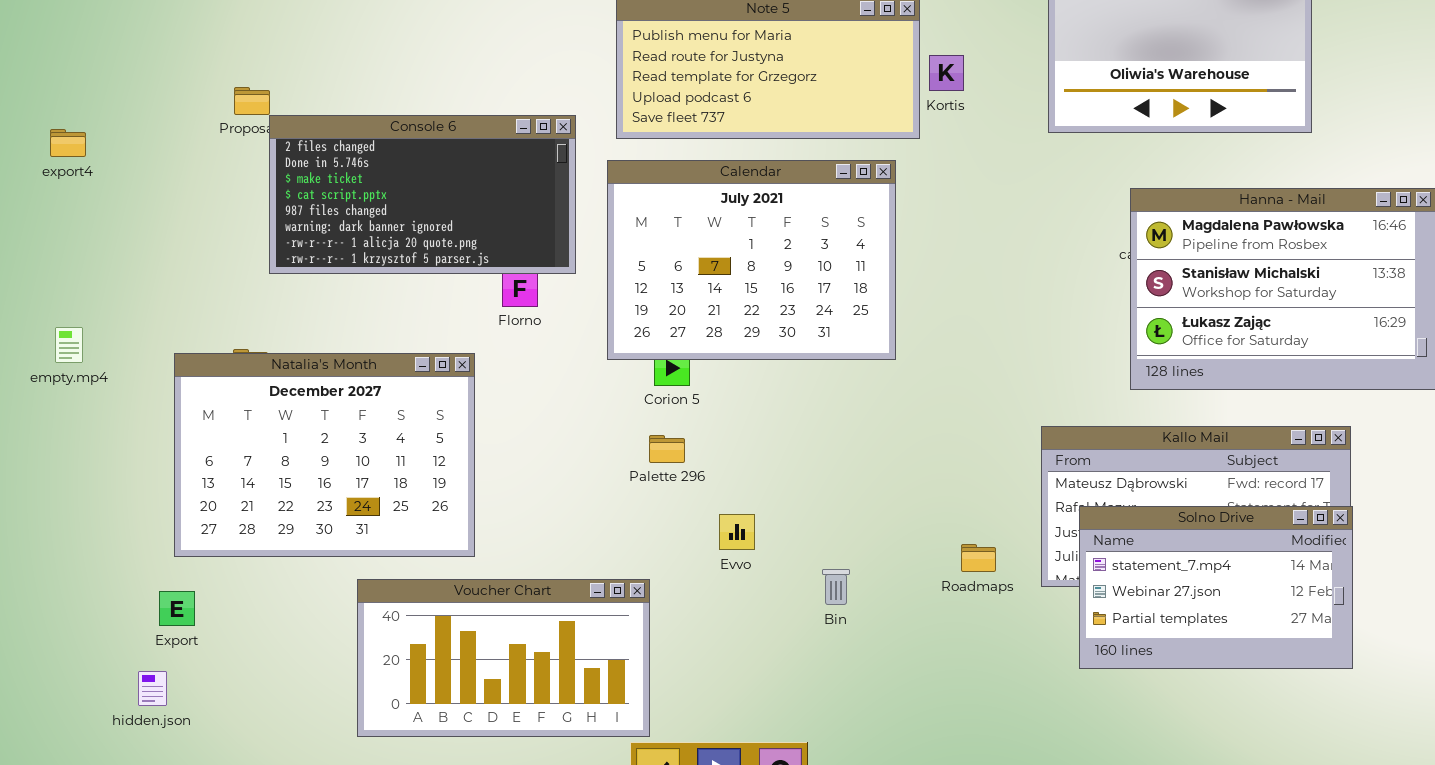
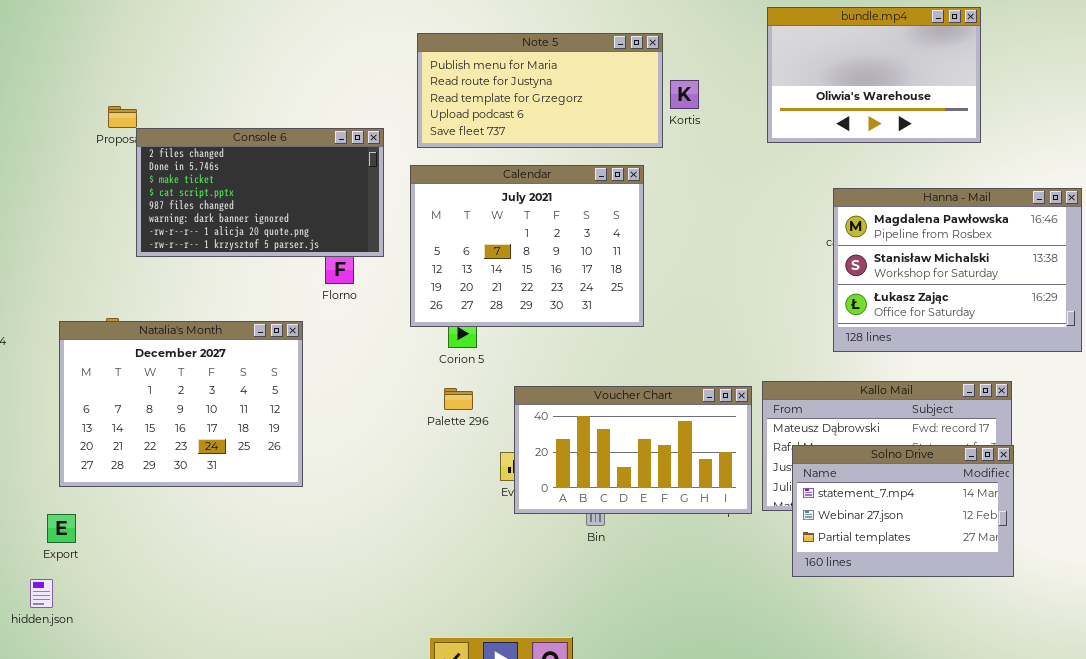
Voucher Chart: [357,579,650,737] -> [514,386,752,514], moved

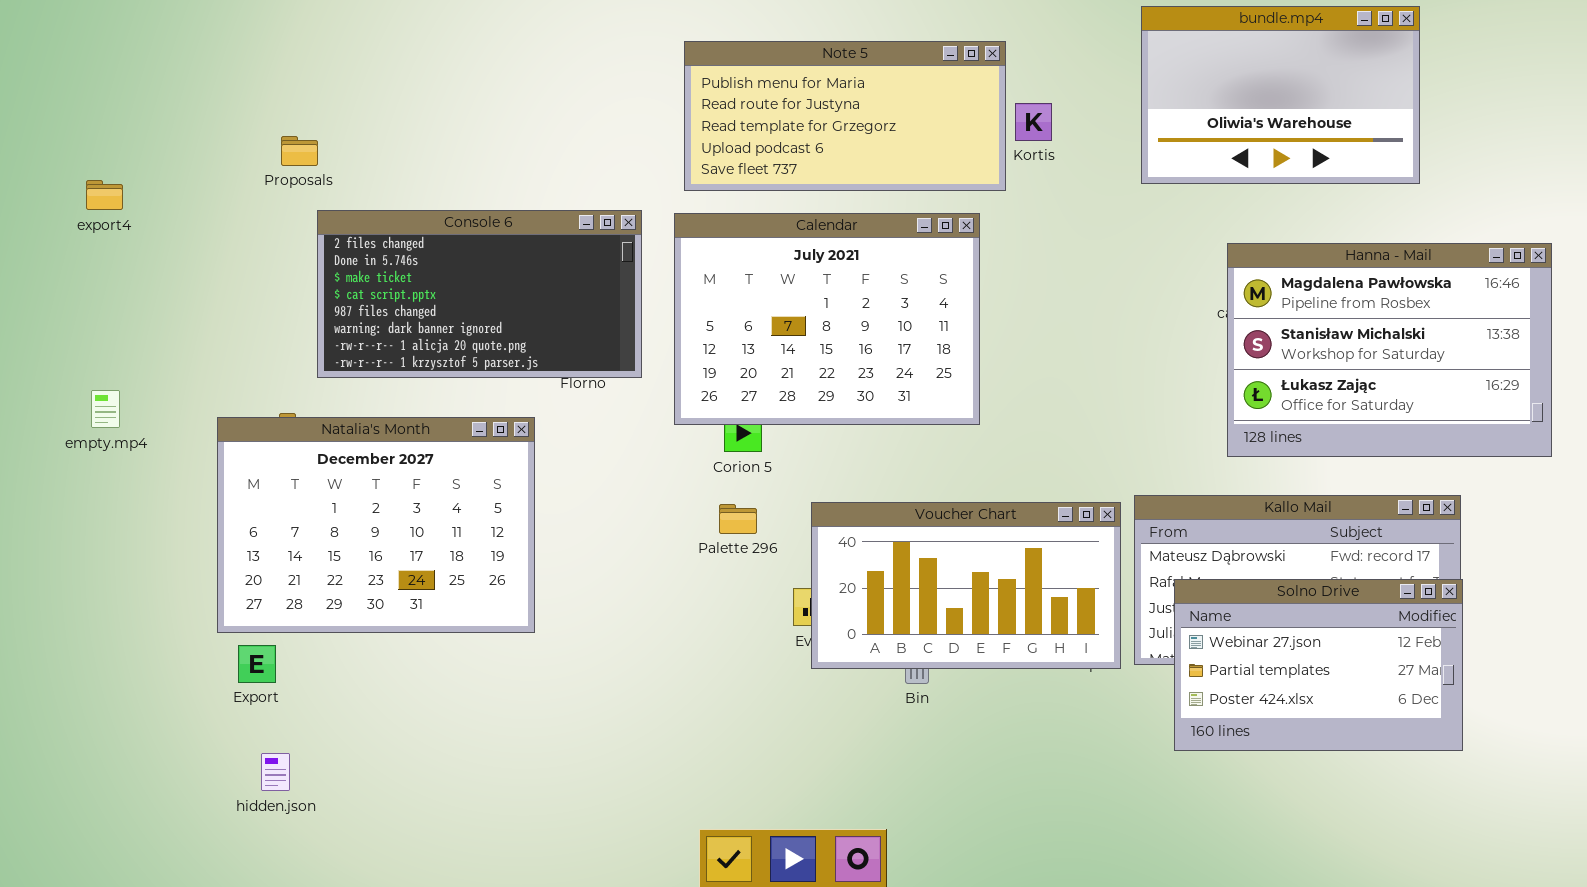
Console 6: [136,128,384,257] -> [317,210,642,378], moved
Solno Drive: [792,445,1014,577] -> [1174,579,1463,751], scrolled down 1 row
Export: [47,514,76,543] -> [238,645,276,683], moved
hidden.json: [30,579,53,608] -> [261,753,290,791], moved

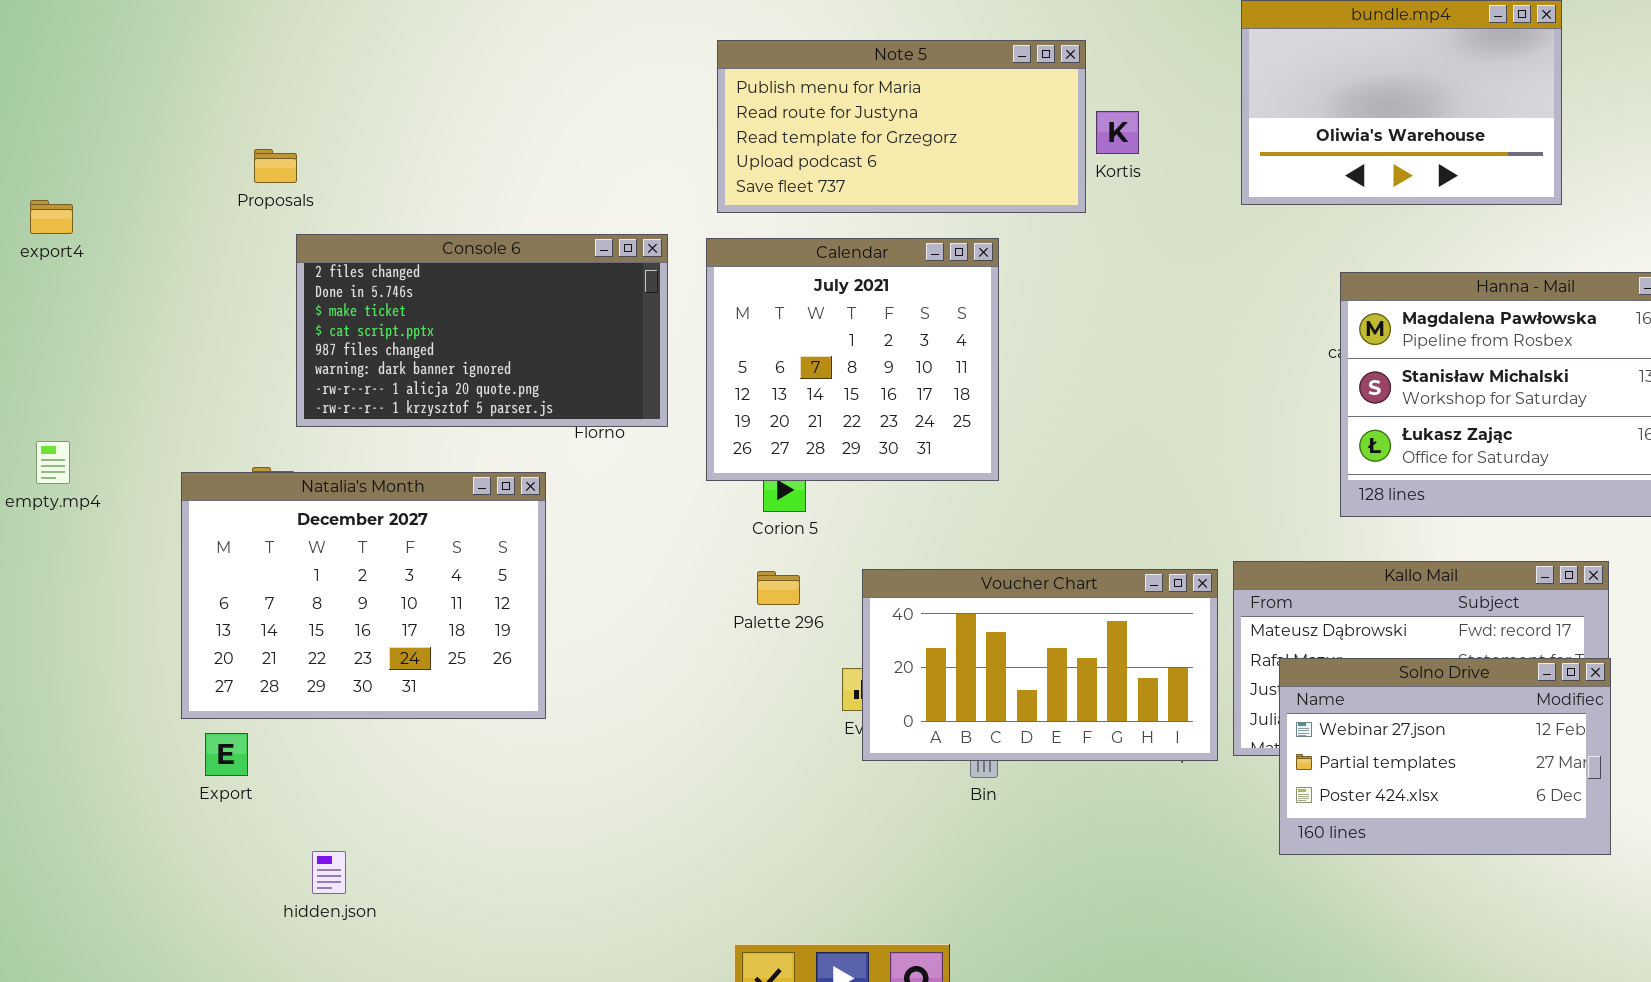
Calendar: [674,213,980,425] -> [706,238,999,481], resized
hidden.json: [261,753,290,791] -> [312,851,346,894], moved

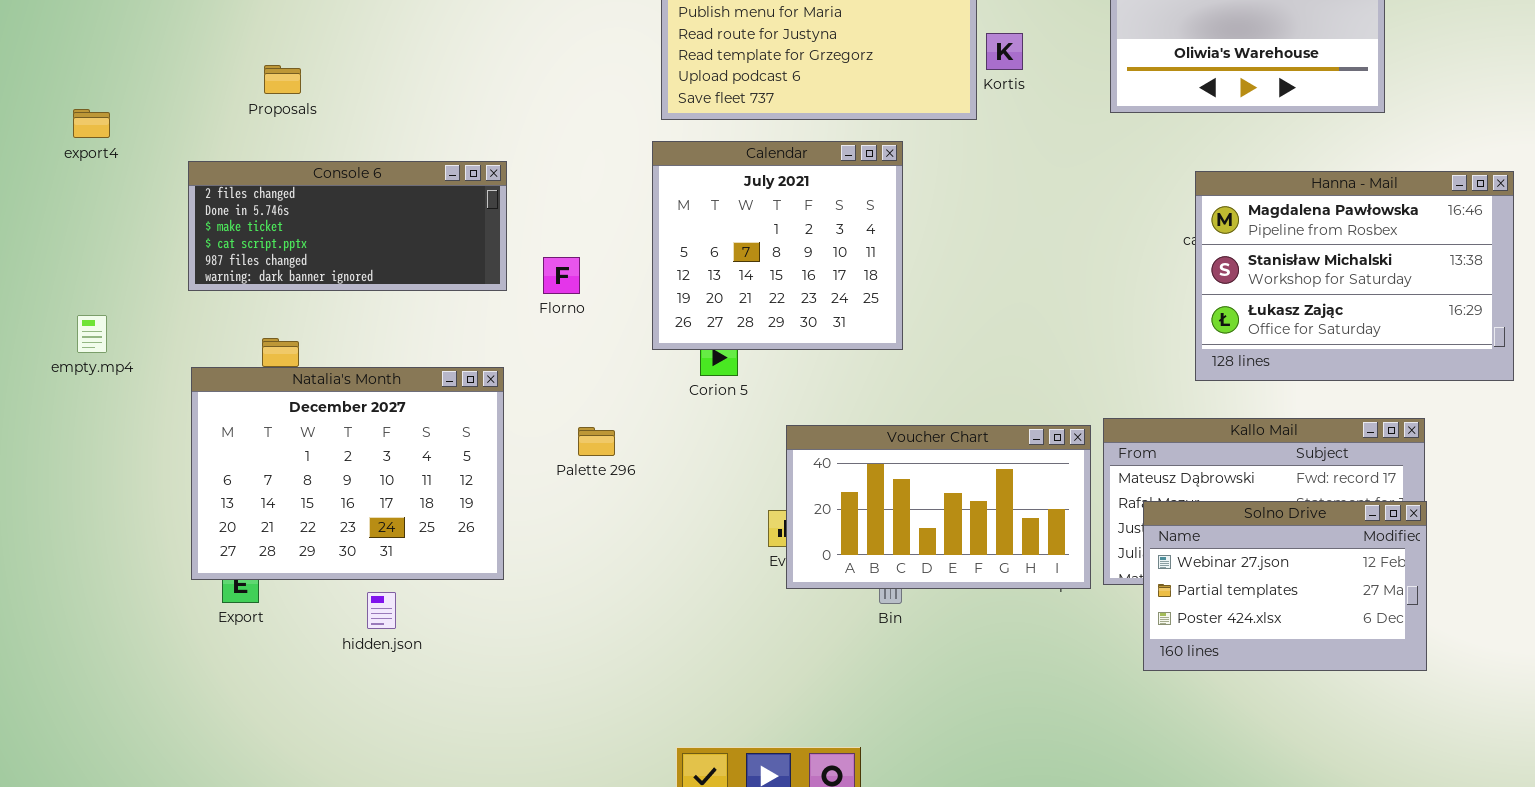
Console 6: [296,234,668,427] -> [188,161,507,291], moved, resized
Natalia's Month: [181,472,546,719] -> [191,367,504,580], moved
Palette 296: [757,571,800,605] -> [578,427,615,456], moved
hidden.json: [312,851,346,894] -> [367,592,396,629], moved

